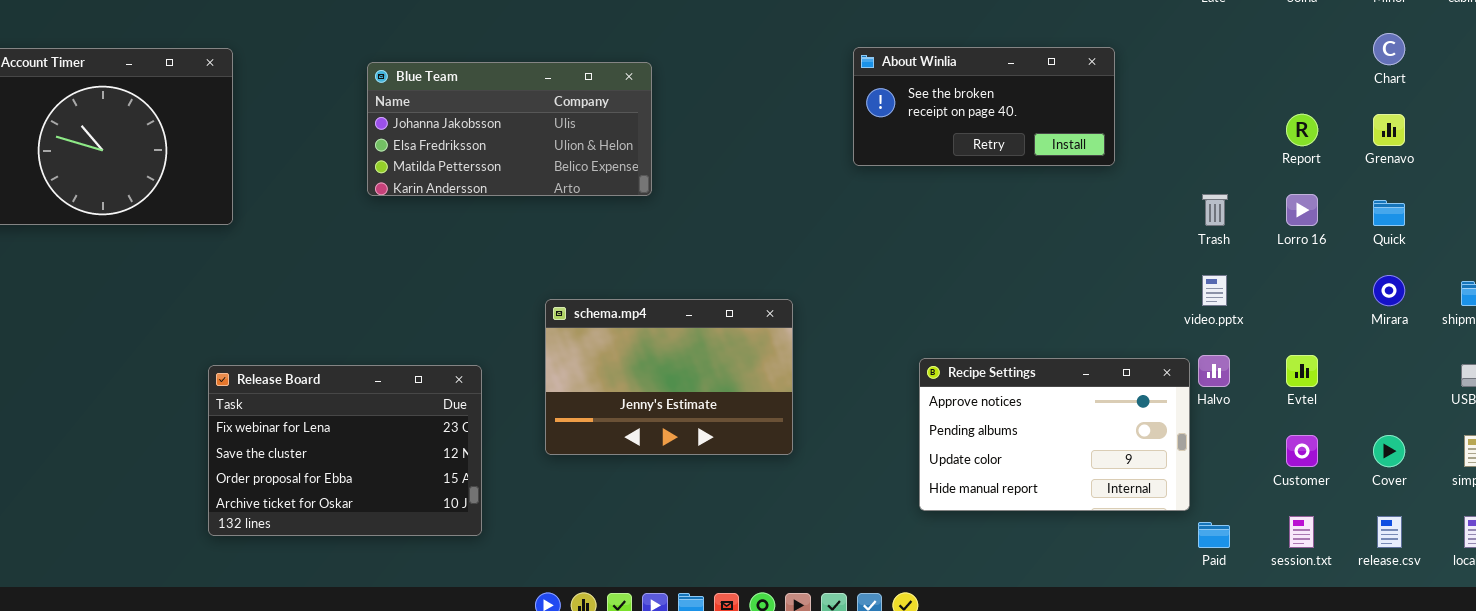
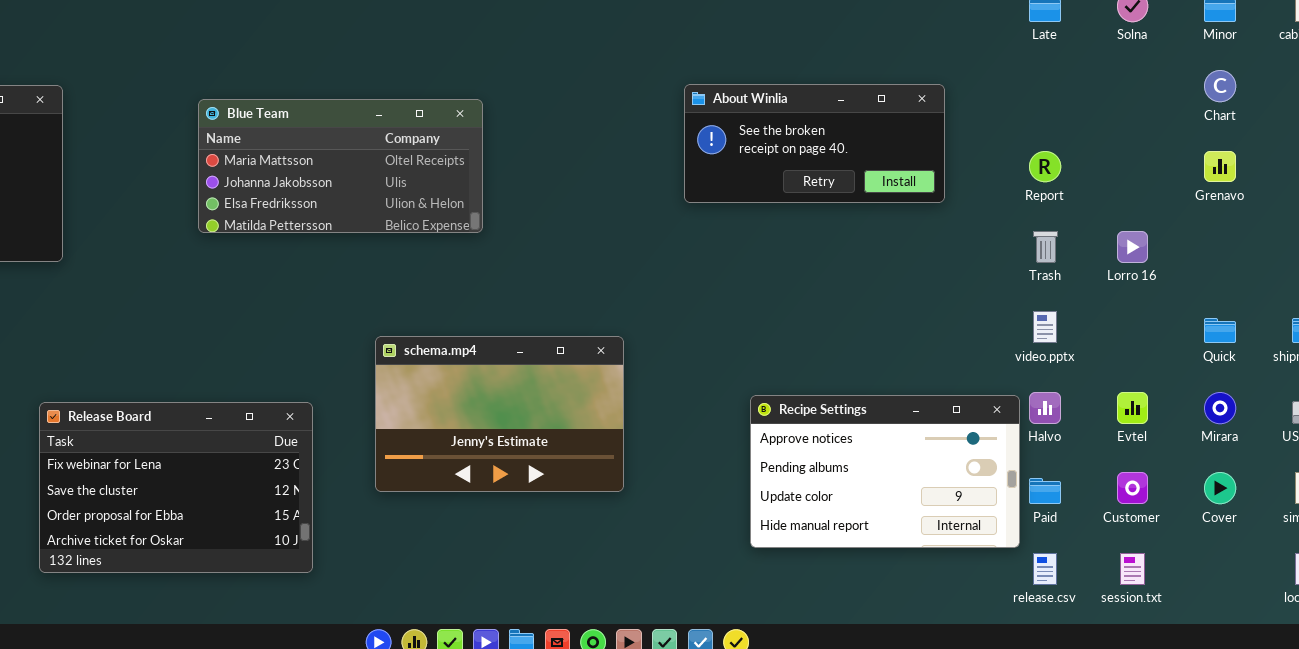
Blue Team: [367,62,652,196] -> [198,99,483,233], scrolled up 1 row
Report: [1286,114,1318,146] -> [1029,151,1061,182], moved
Quick: [1373,200,1405,226] -> [1204,318,1236,343], moved
Mirara: [1373,275,1405,306] -> [1204,392,1236,424], moved
release.csv: [1377,516,1402,548] -> [1033,553,1057,585], moved
Paid: [1198,522,1230,548] -> [1029,478,1061,504], moved

